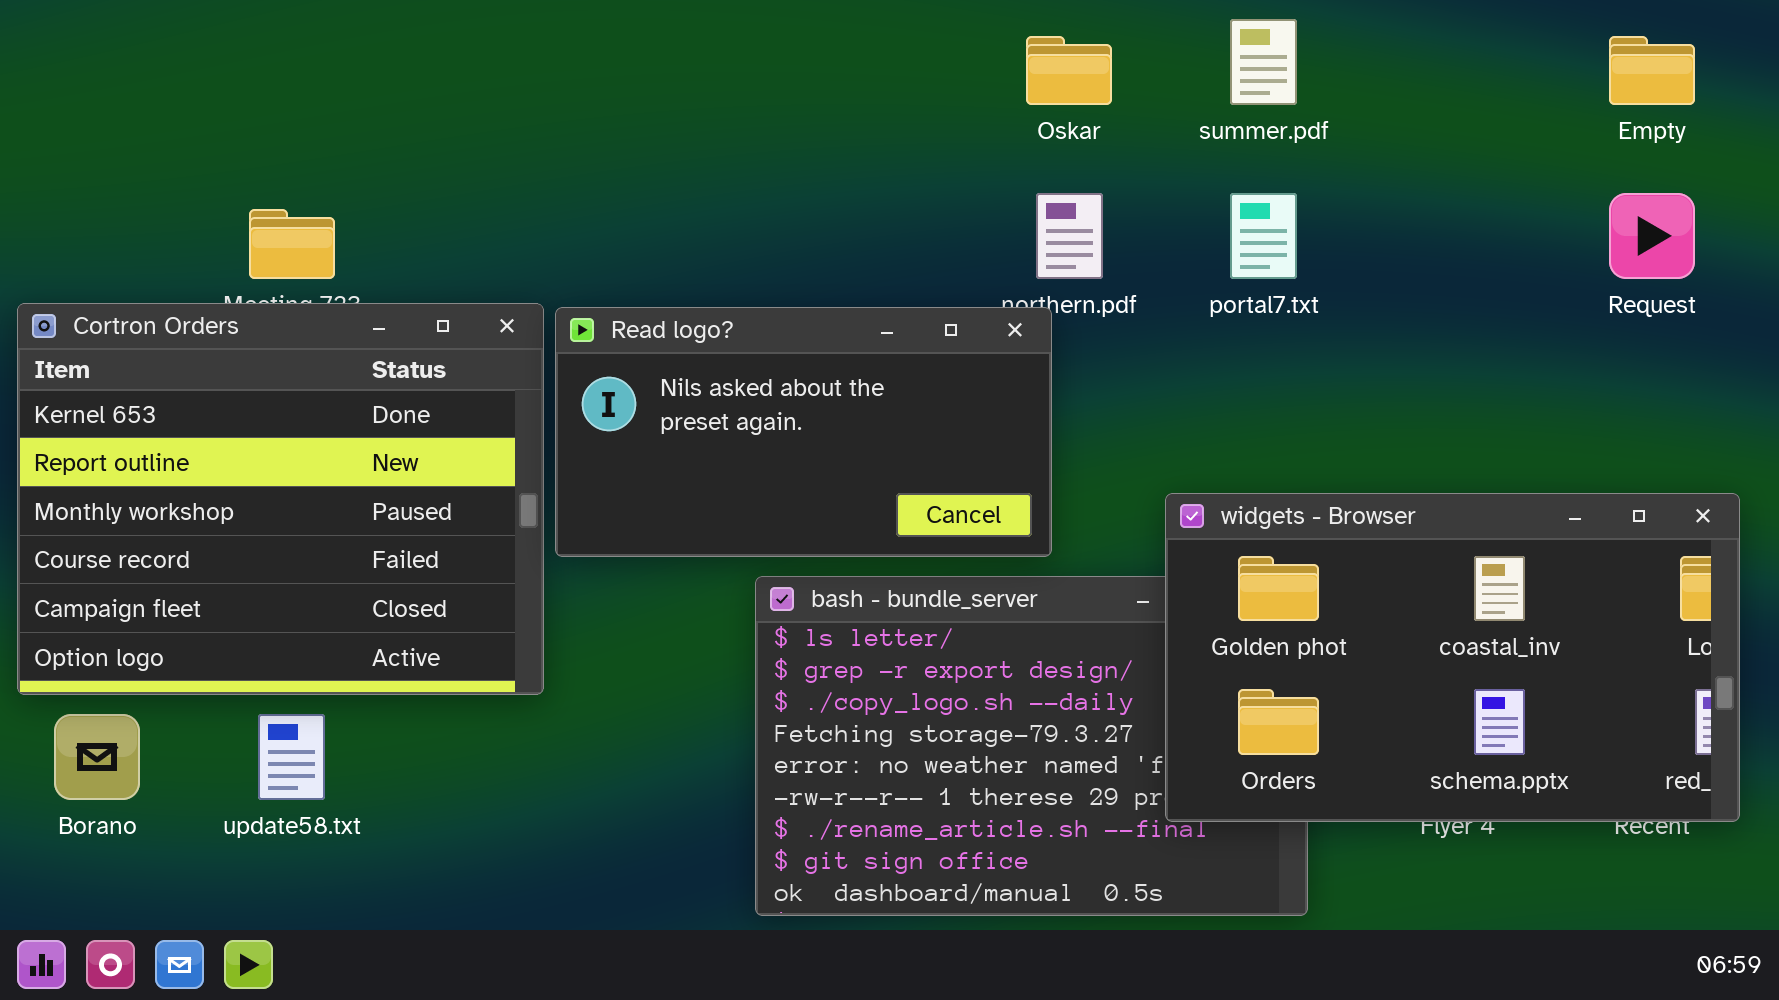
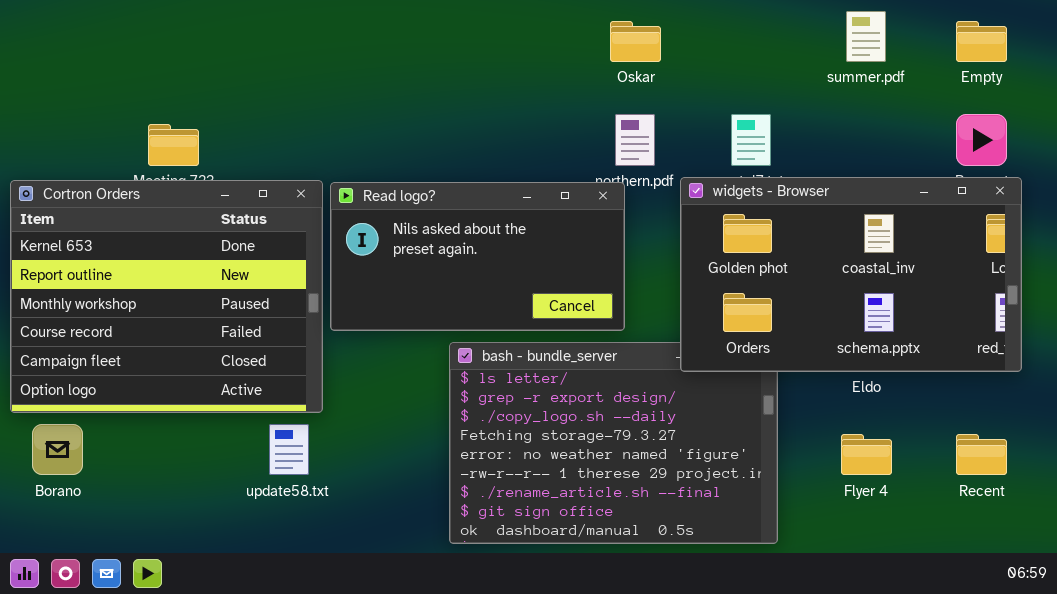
summer.pdf: [1230,19,1297,105] -> [846,11,886,62], moved
widgets - Browser: [1165,493,1740,822] -> [680,177,1022,372], moved
update58.txt: [258,714,325,800] -> [269,424,309,475], moved

